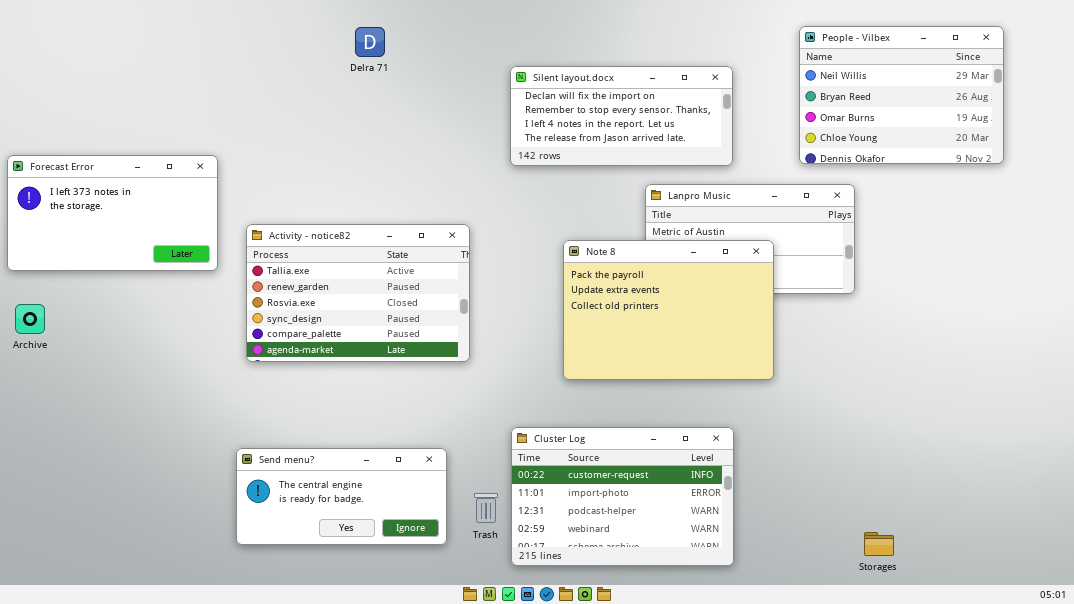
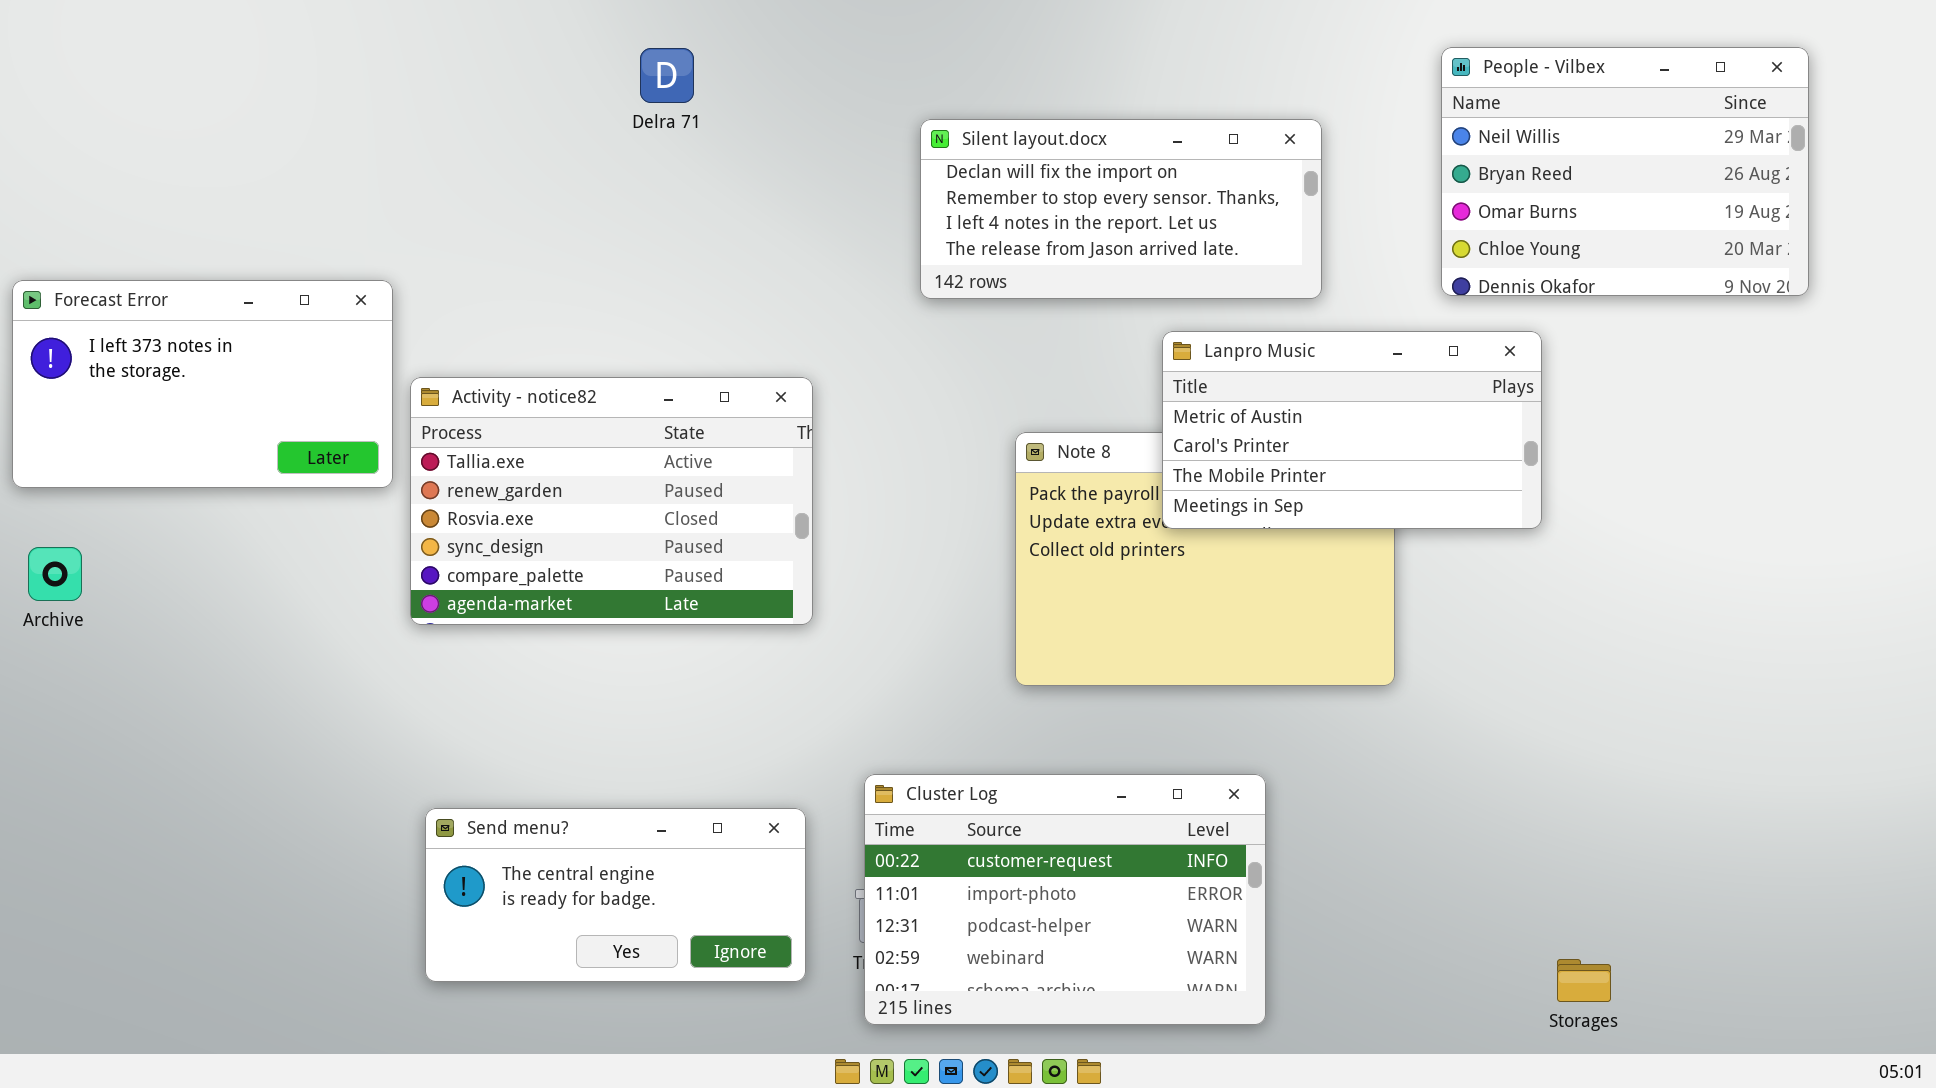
Lanpro Music: [645,184,855,294] -> [1162,331,1542,529], raised
Activity - notice82: [246,224,470,362] -> [410,377,813,625], moved
Cluster Log: [511,427,734,566] -> [864,774,1266,1025], moved

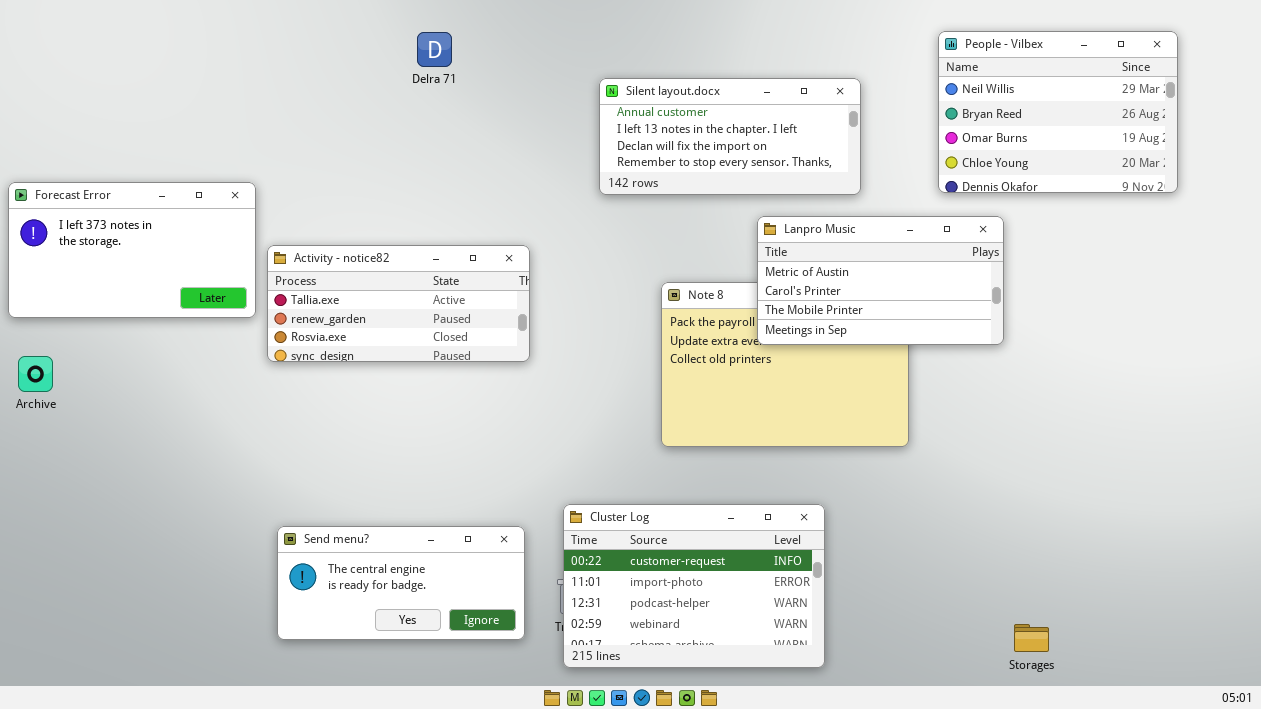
Silent layout.docx: [920,119,1322,299] -> [599,78,861,195], scrolled up 2 rows
Activity - notice82: [410,377,813,625] -> [267,245,530,362], resized

